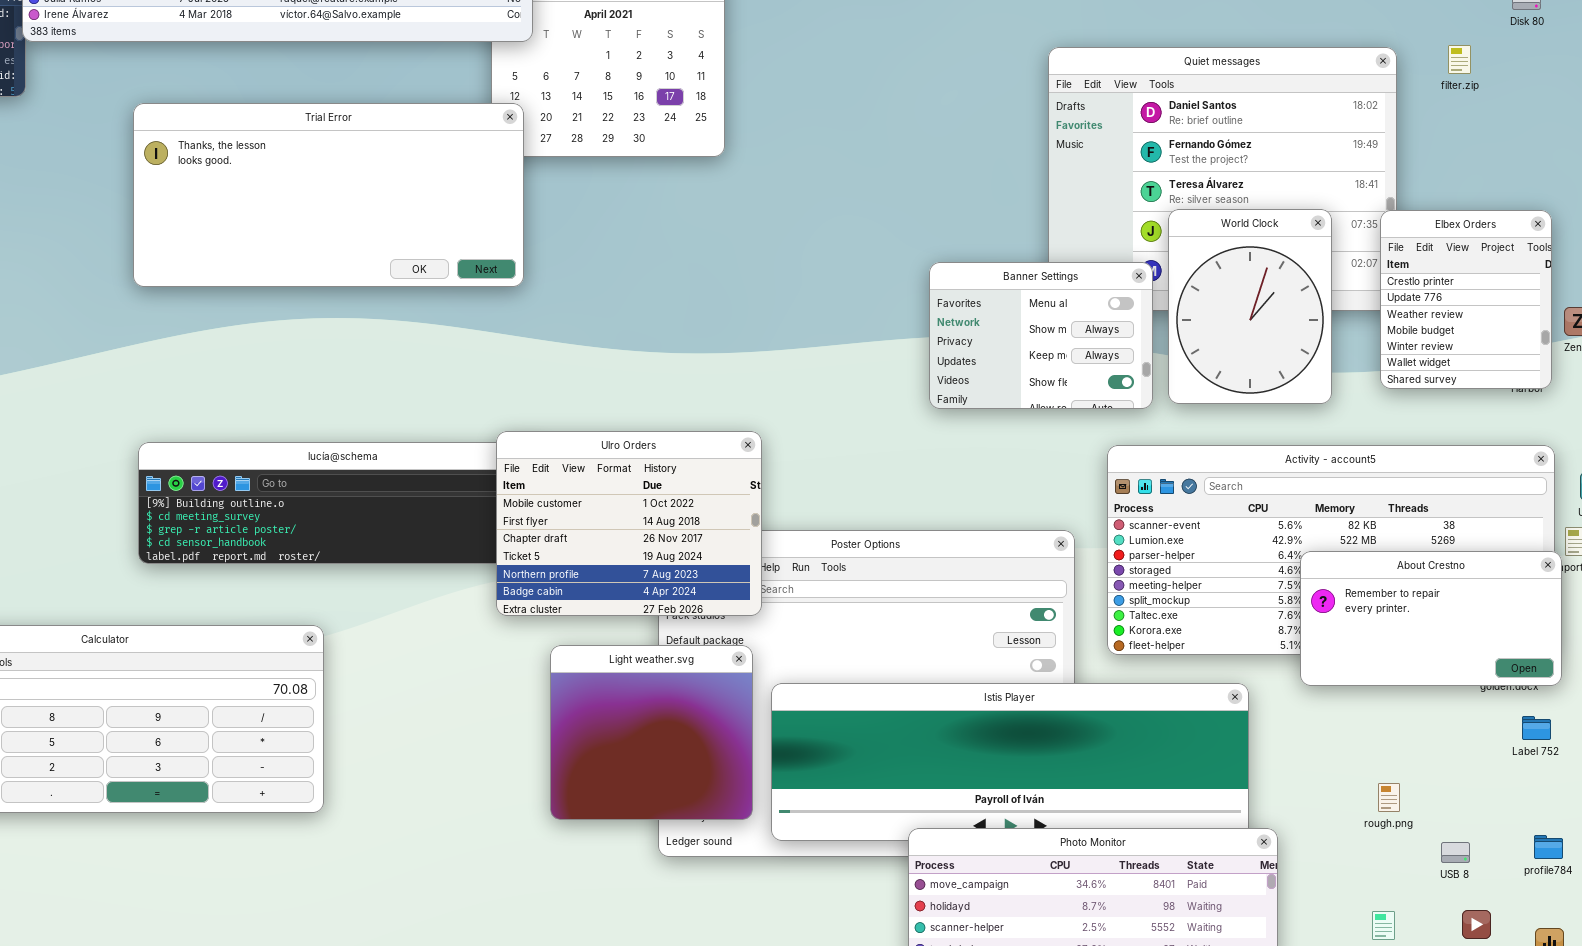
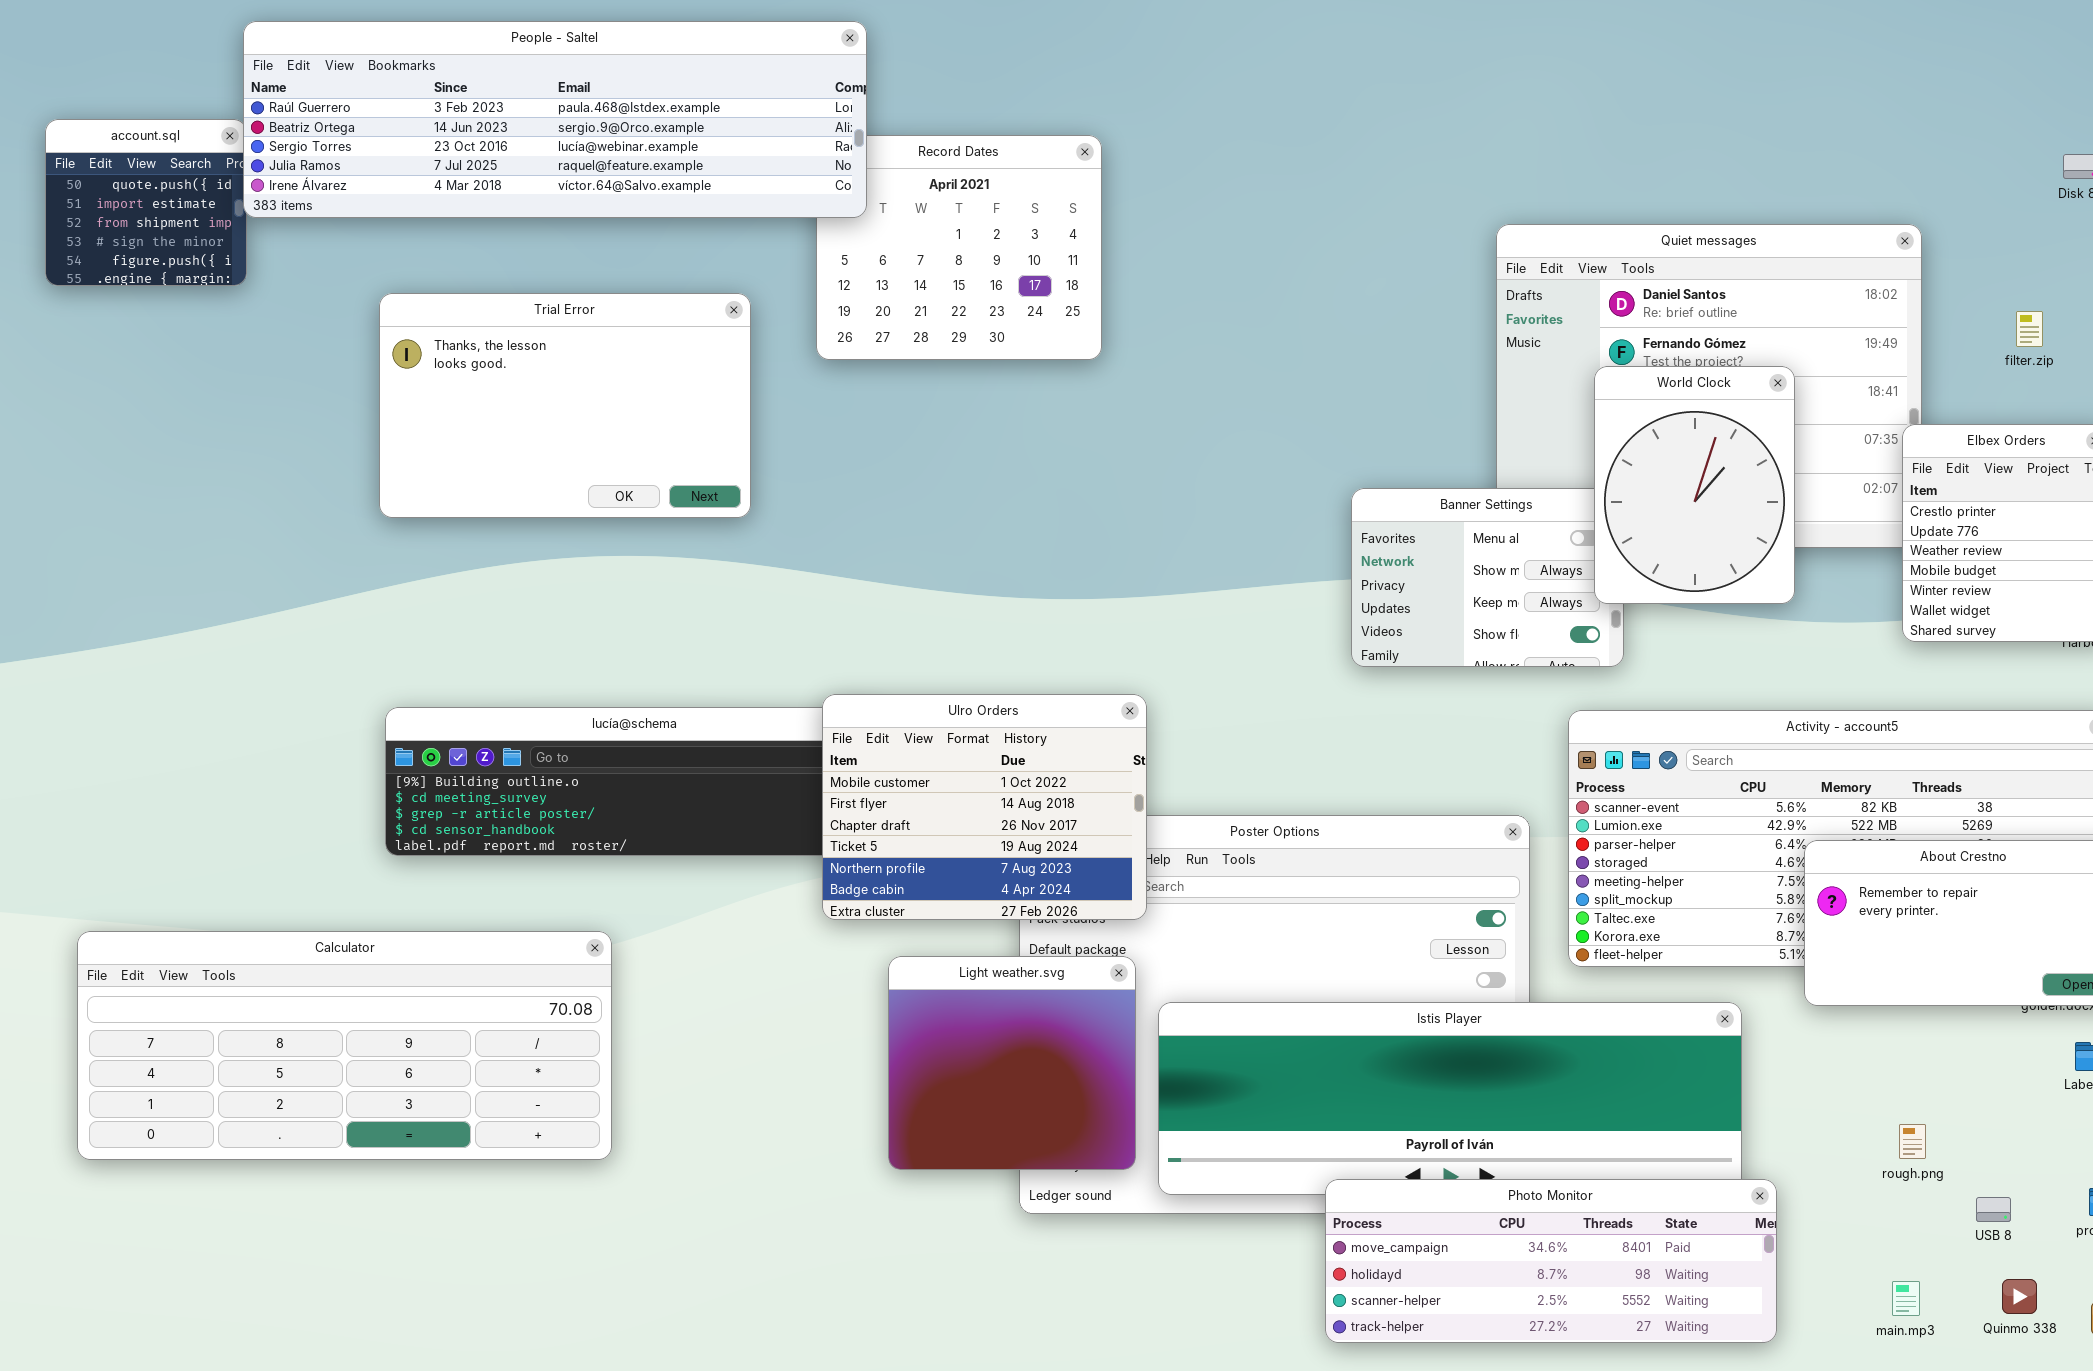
filter.zip: [1448,45,1471,74] -> [2016,311,2043,347], moved
Trial Error: [133,103,524,287] -> [379,293,751,518], resized
World Clock: [1168,209,1332,404] -> [1594,366,1795,604], moved

